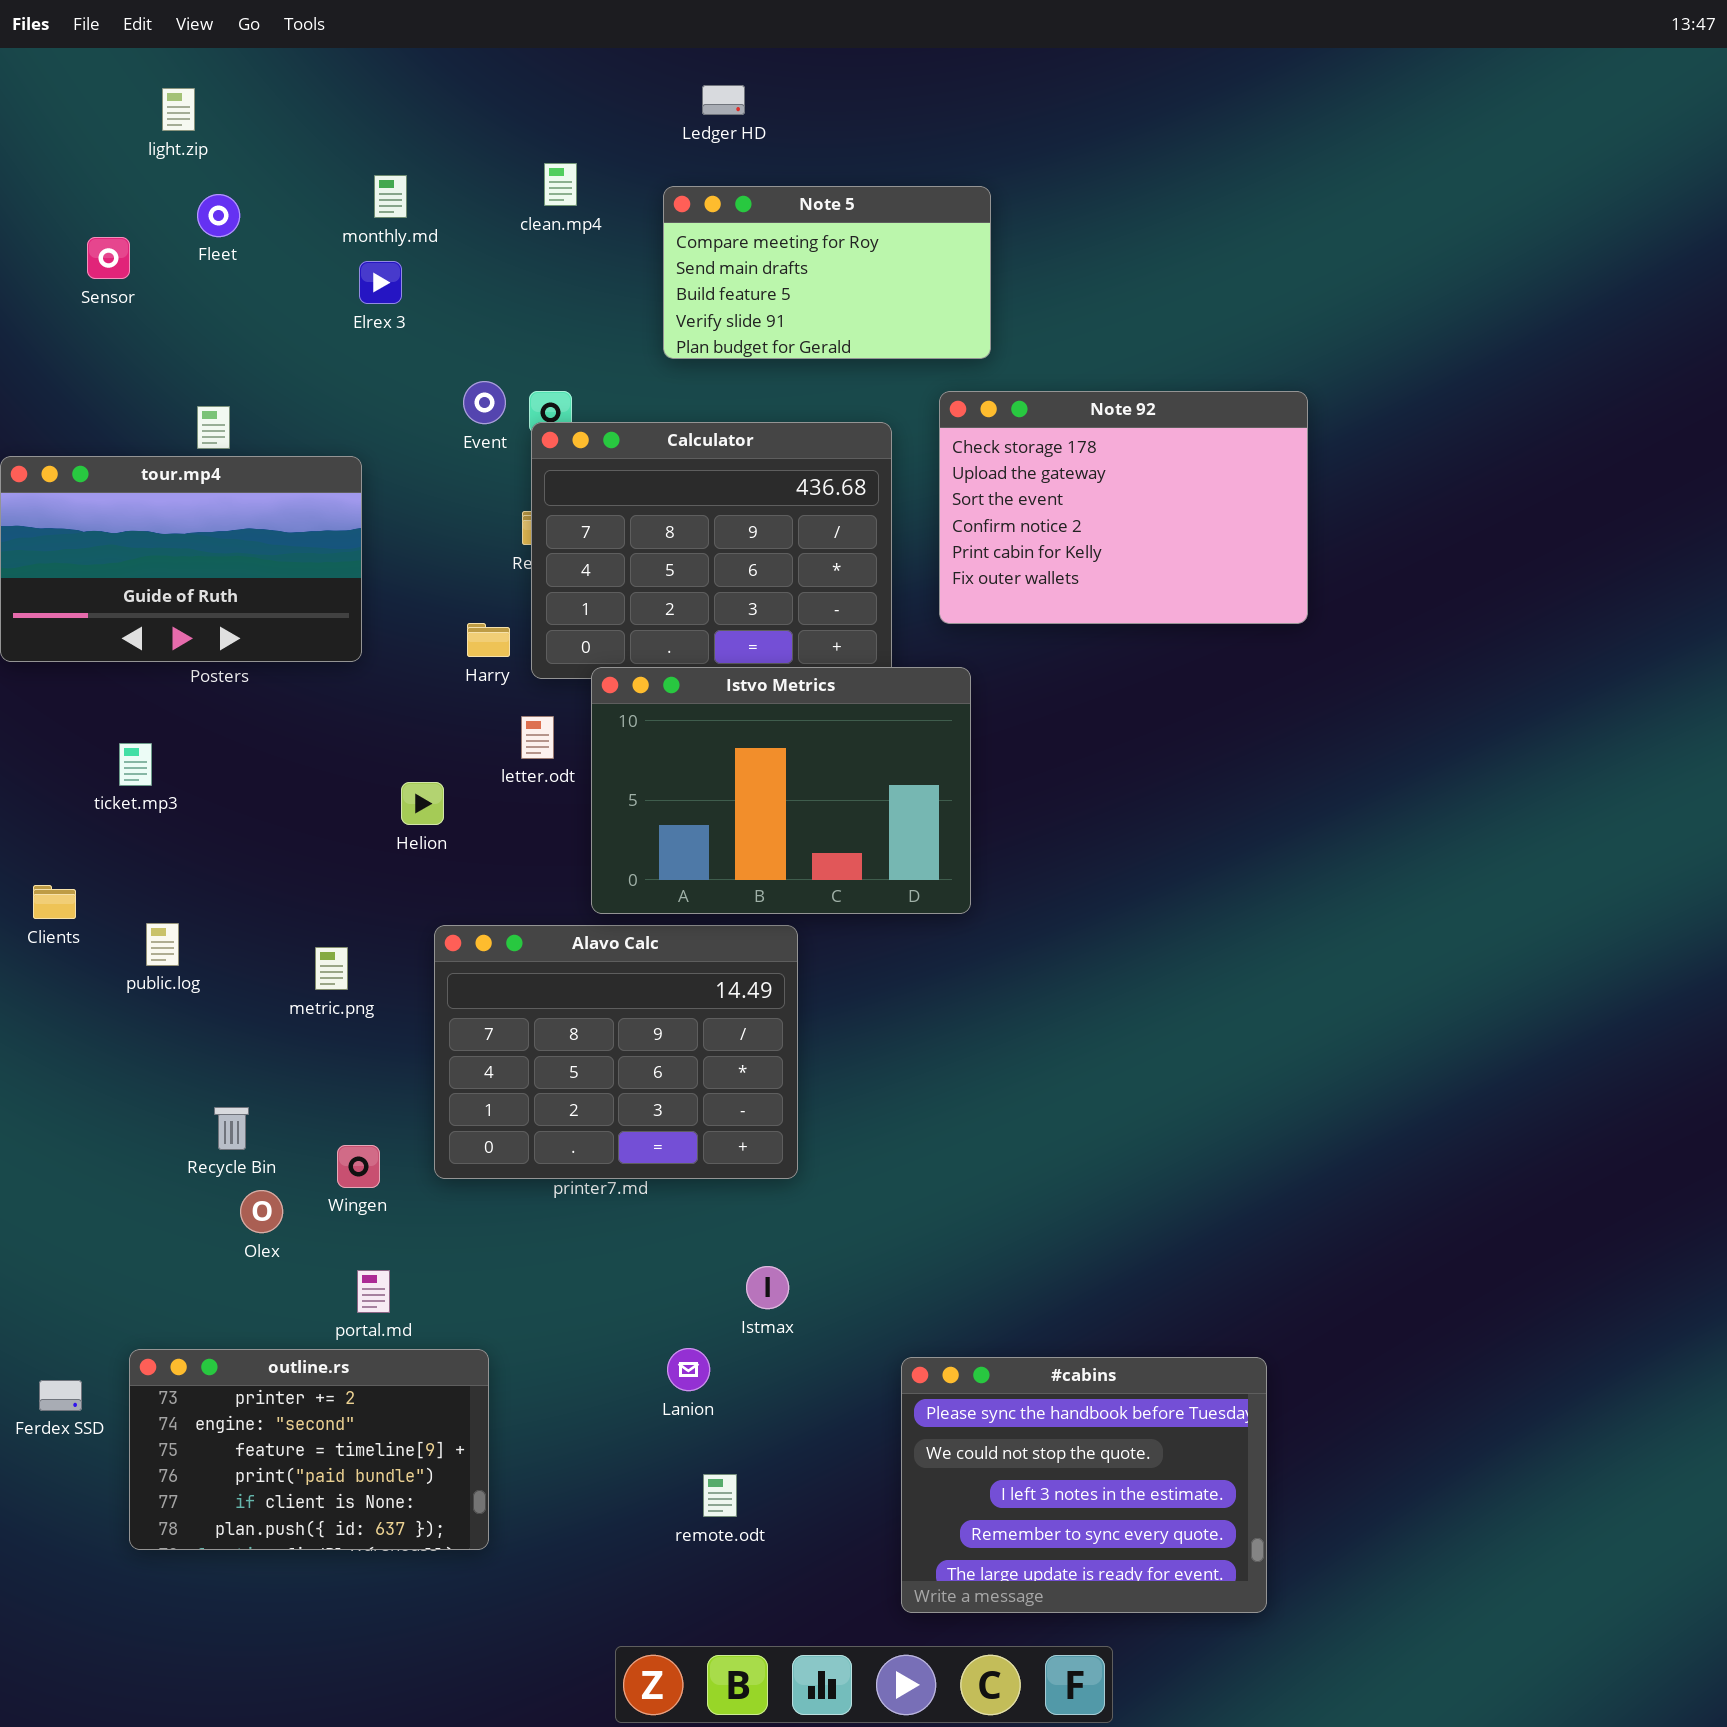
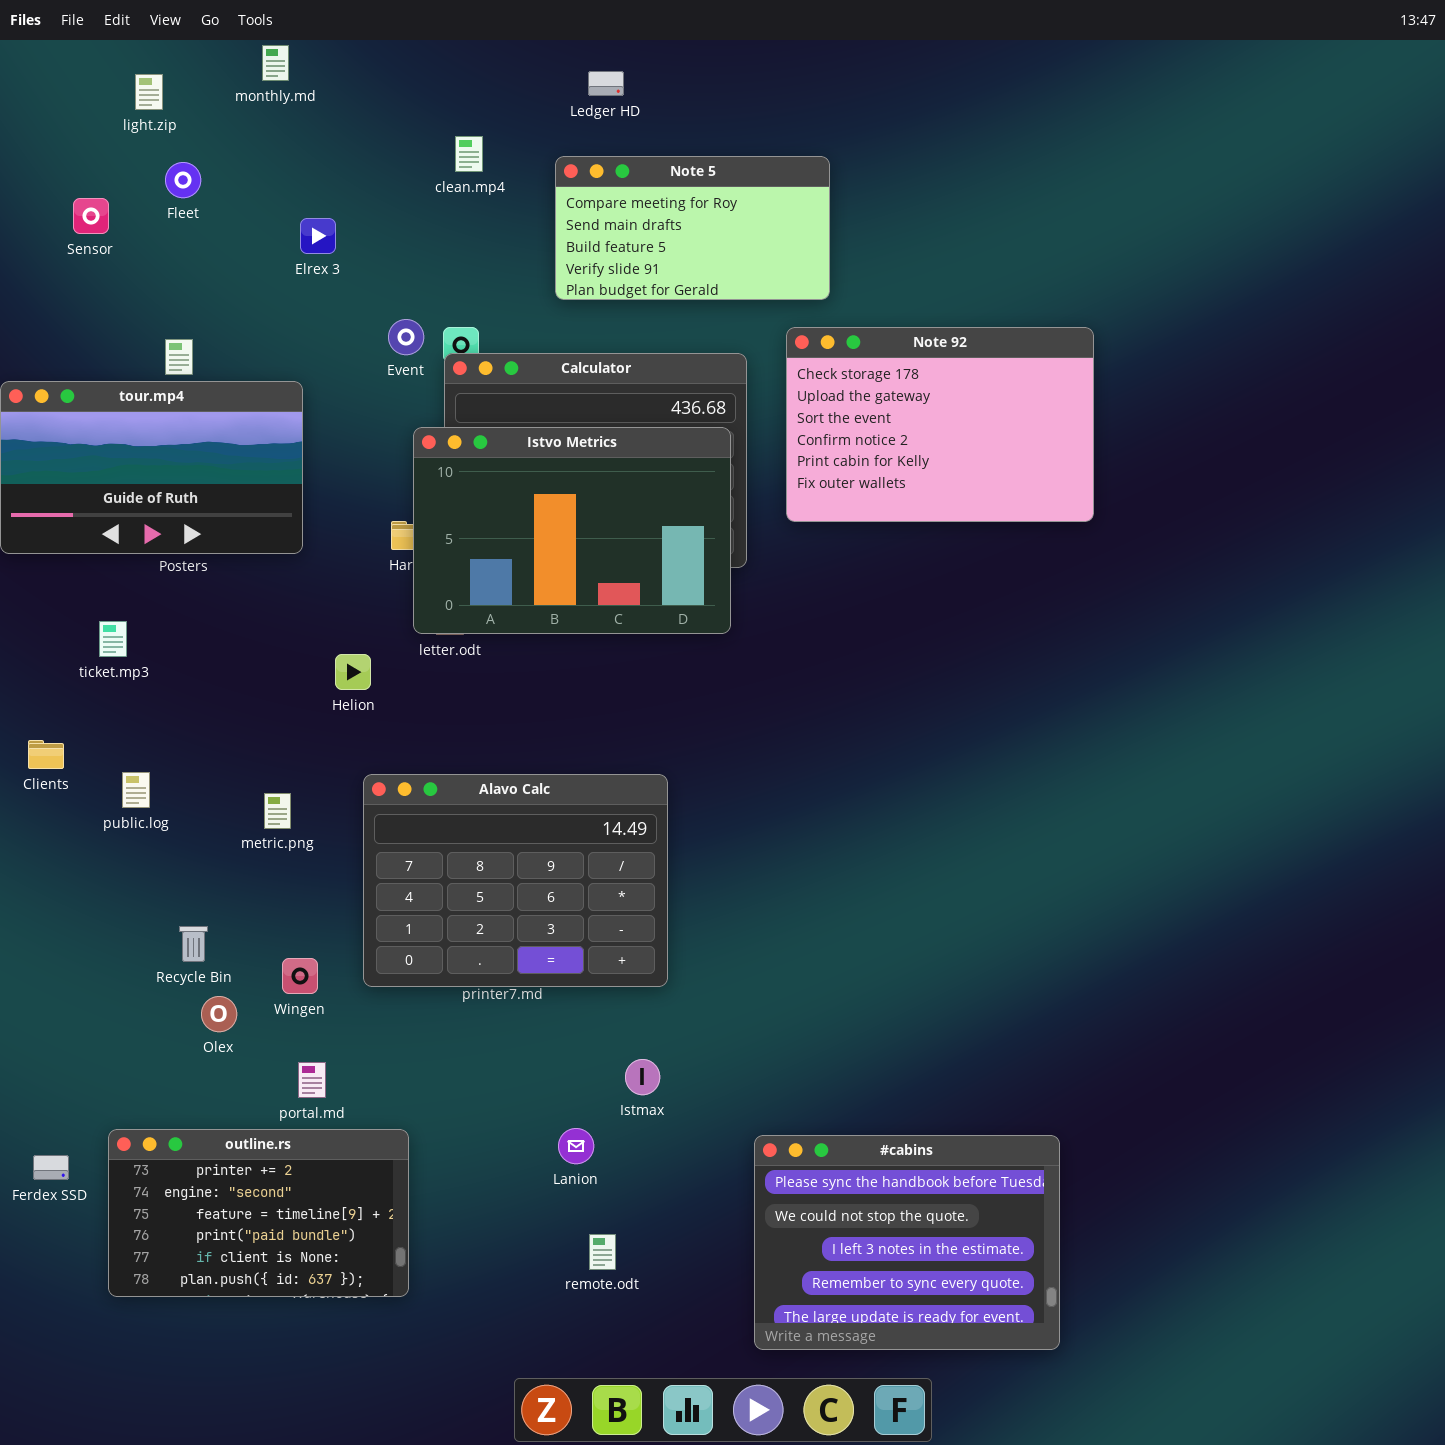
monthly.md: [374,175,407,218] -> [262,45,289,81], moved
Istvo Metrics: [591,667,971,914] -> [413,427,731,634], moved

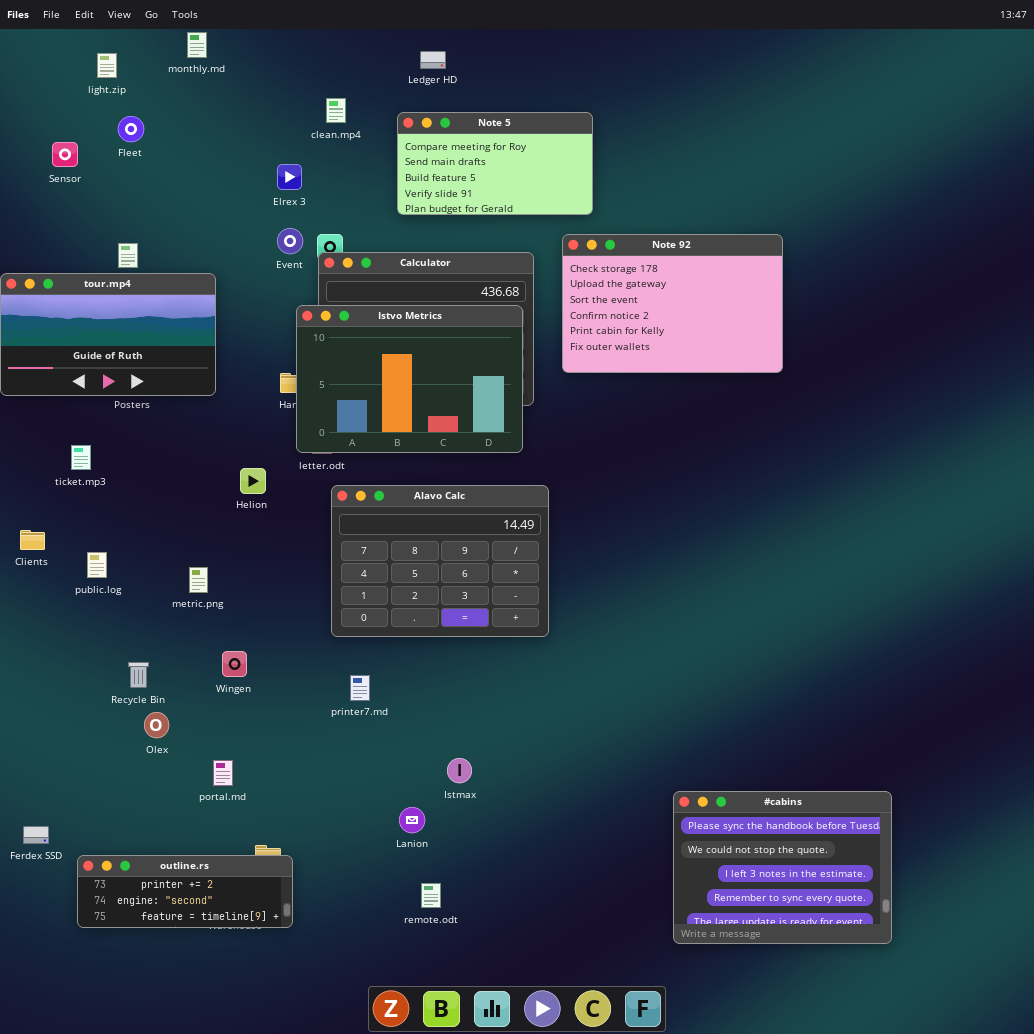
Elrex 3: [300,218,336,254] -> [277,164,302,190], moved
Alavo Calc: [363,774,668,987] -> [331,485,549,637], moved
Wingen: [282,958,318,994] -> [222,651,247,677], moved
outline.rs: [108,1129,409,1297] -> [77,855,293,928], resized
#cabins: [754,1135,1060,1350] -> [673,791,892,944], moved

